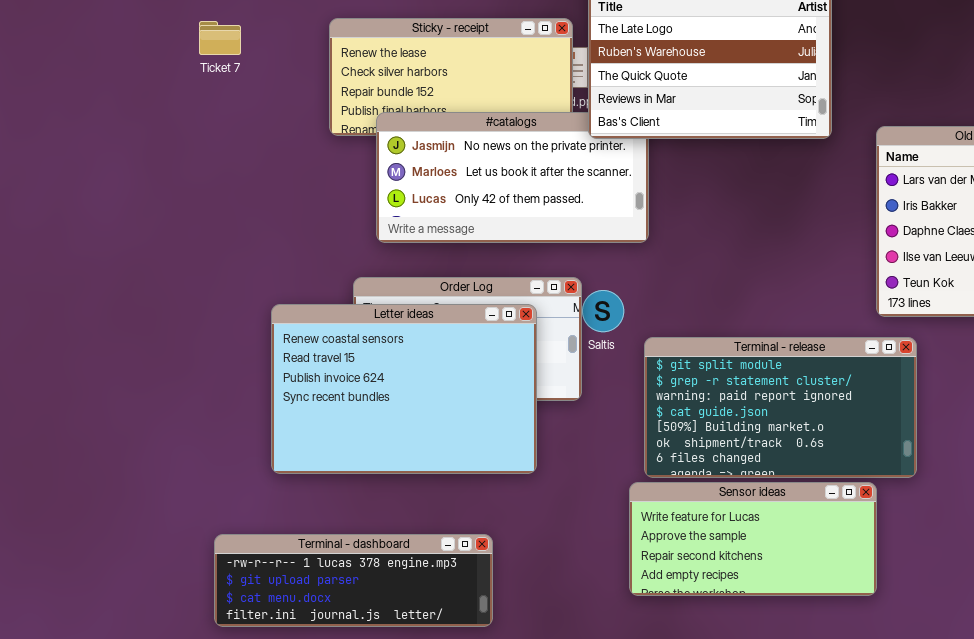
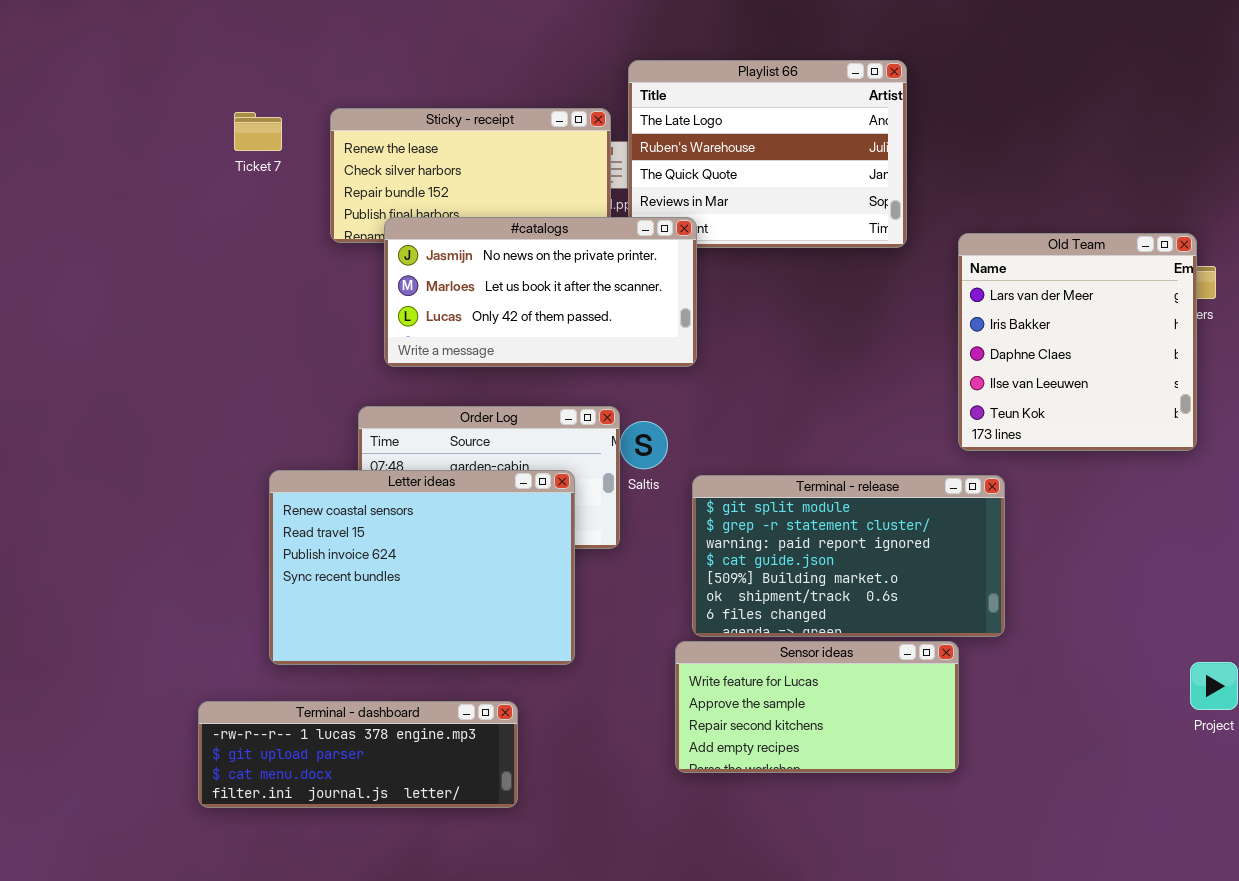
Ticket 7: [199,21,241,55] -> [234,112,282,151], moved
#catalogs: [376,112,649,243] -> [384,217,697,367], raised
Letter ideas: [271,304,537,474] -> [269,470,575,665], moved

